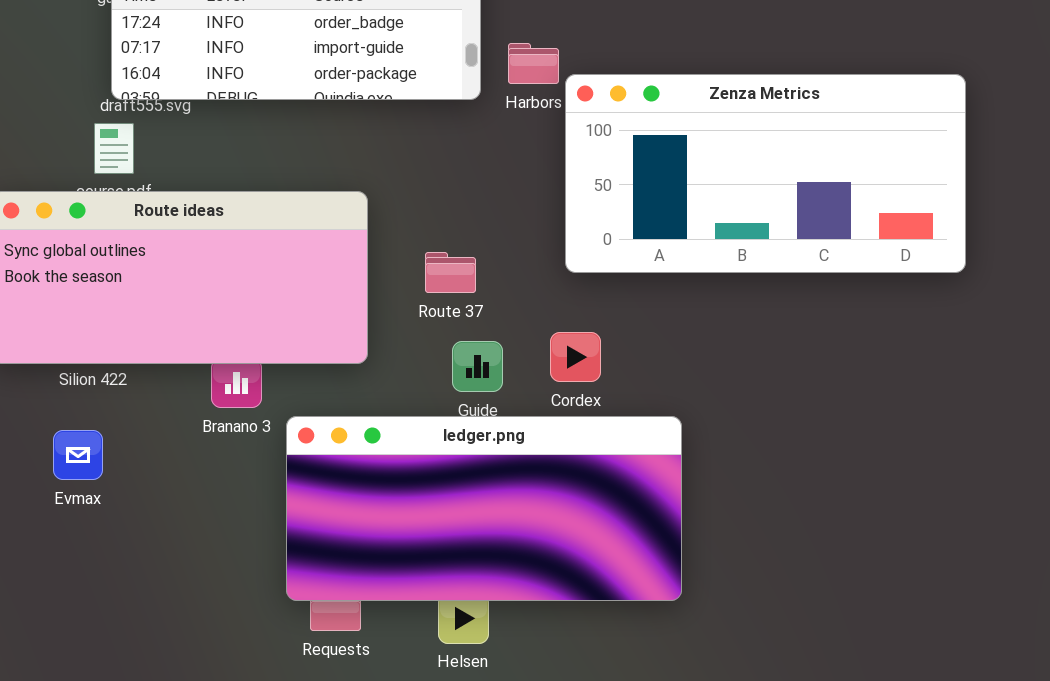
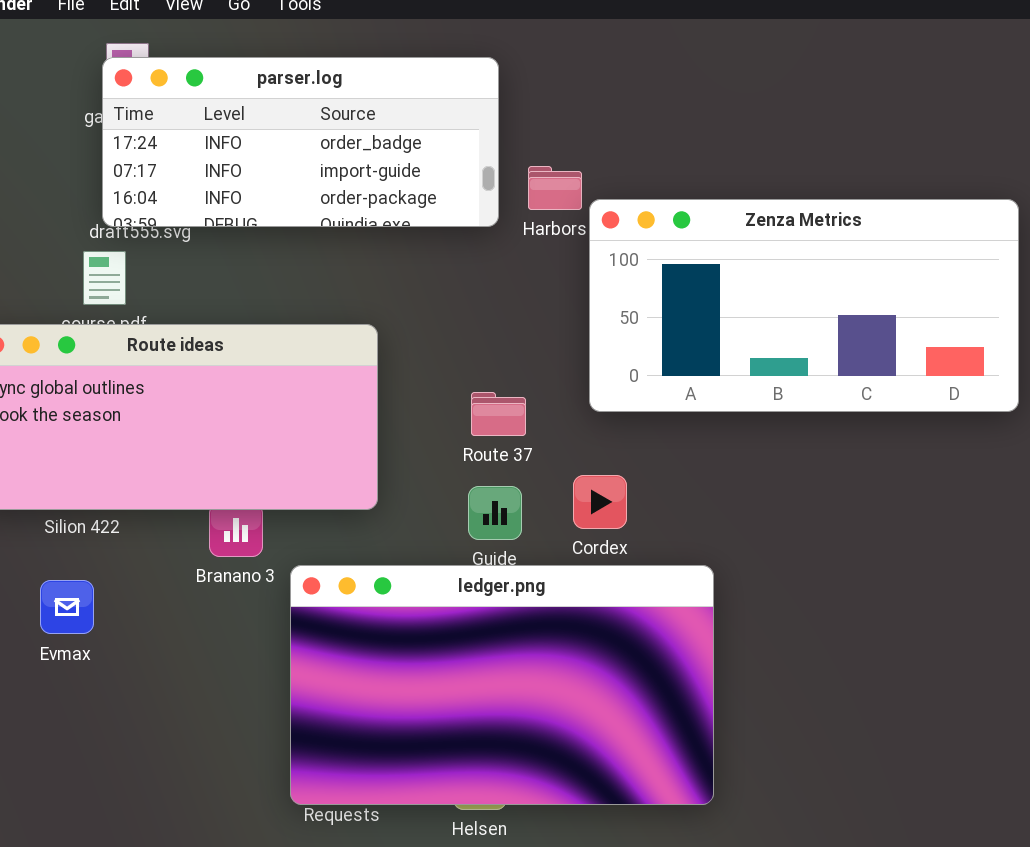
Route 37: [425,252,476,293] -> [471,392,526,436], moved
ledger.png: [286,416,682,601] -> [290,565,714,805], resized

